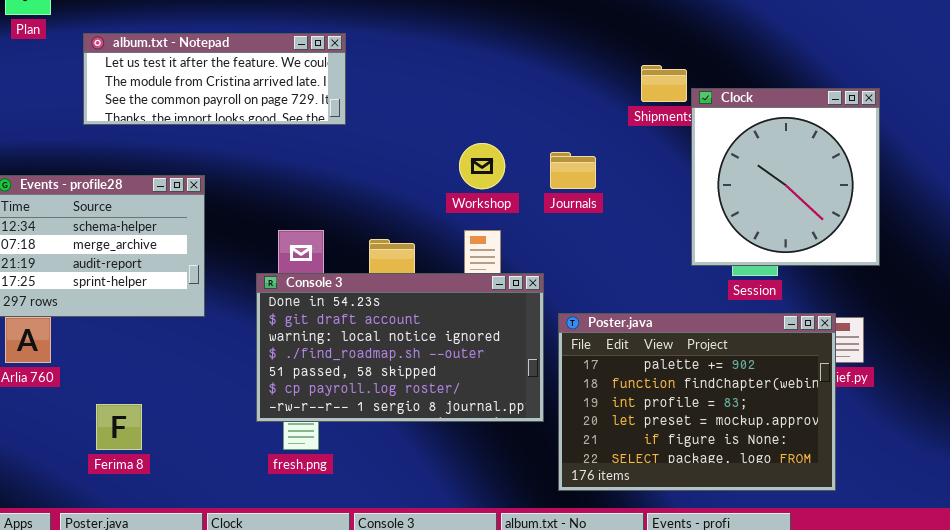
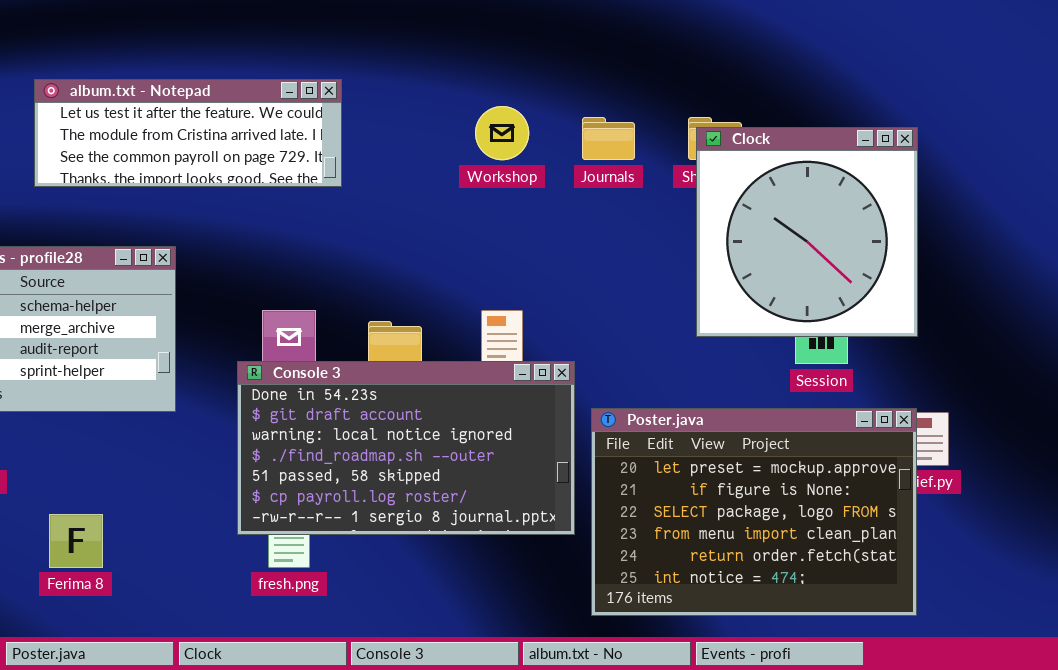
Clock: [691,88,880,266] -> [696,127,918,337], moved
Workshop: [459,143,505,189] -> [475,106,529,160], moved
Journals: [550,152,596,189] -> [582,117,635,160], moved
Poster.java: [558,313,836,491] -> [591,408,917,616], scrolled down 3 rows

